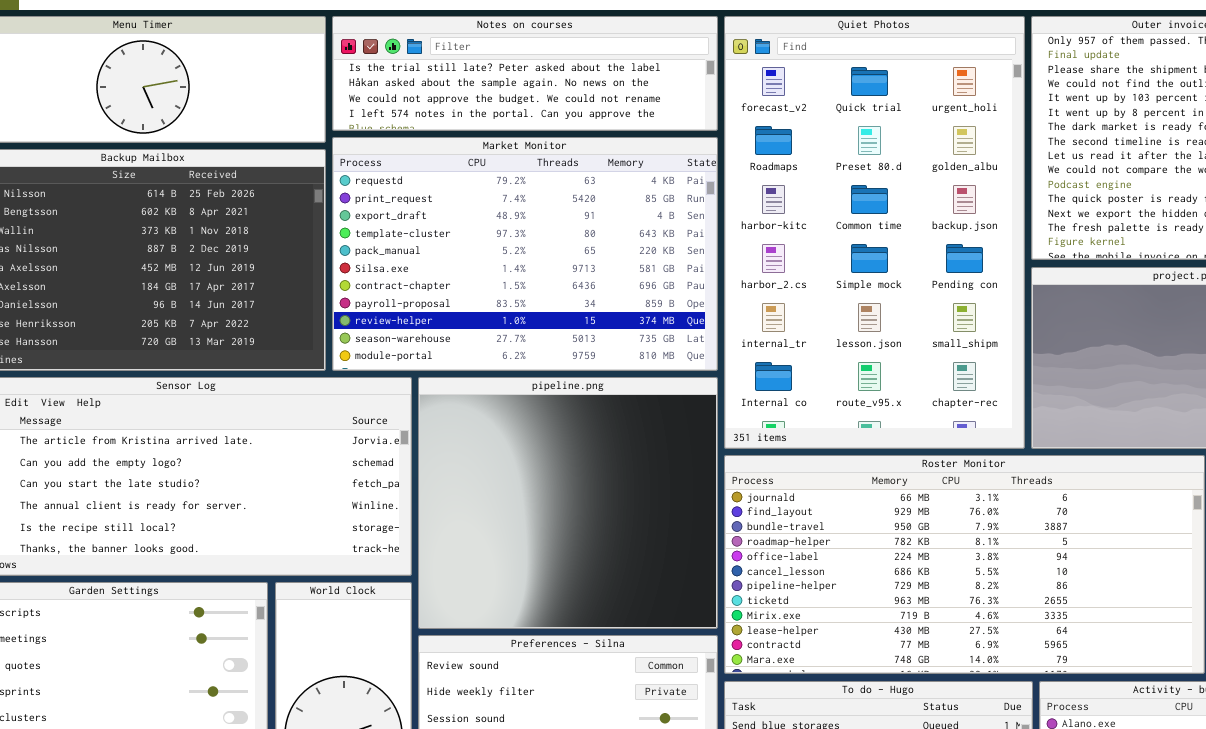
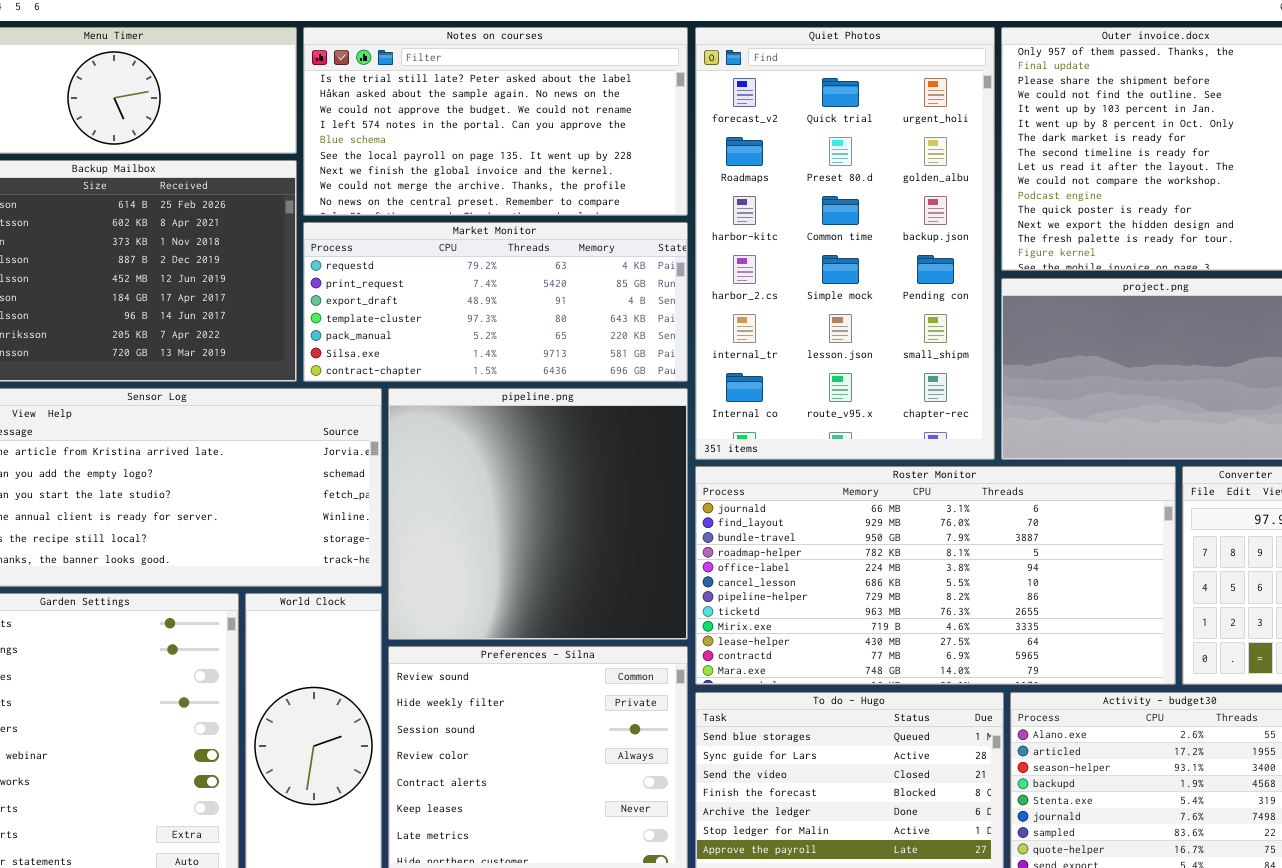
Notes on courses: [332,16,718,131] -> [303,27,688,216], resized
Market Monitor: [332,137,718,371] -> [303,222,688,382], resized

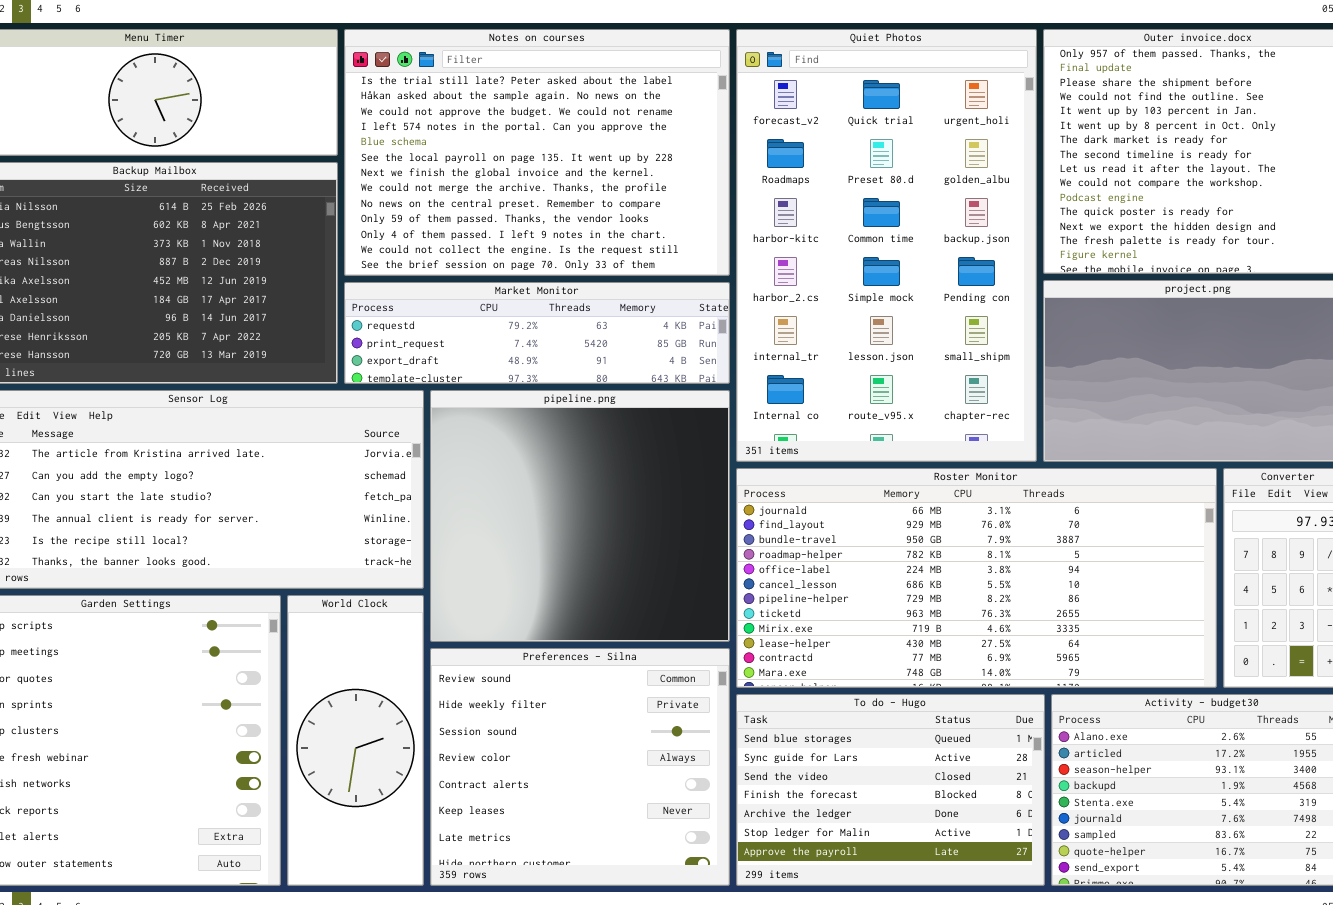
Notes on courses: [303,27,688,216] -> [344,29,730,276], resized
Market Monitor: [303,222,688,382] -> [344,282,730,384], resized

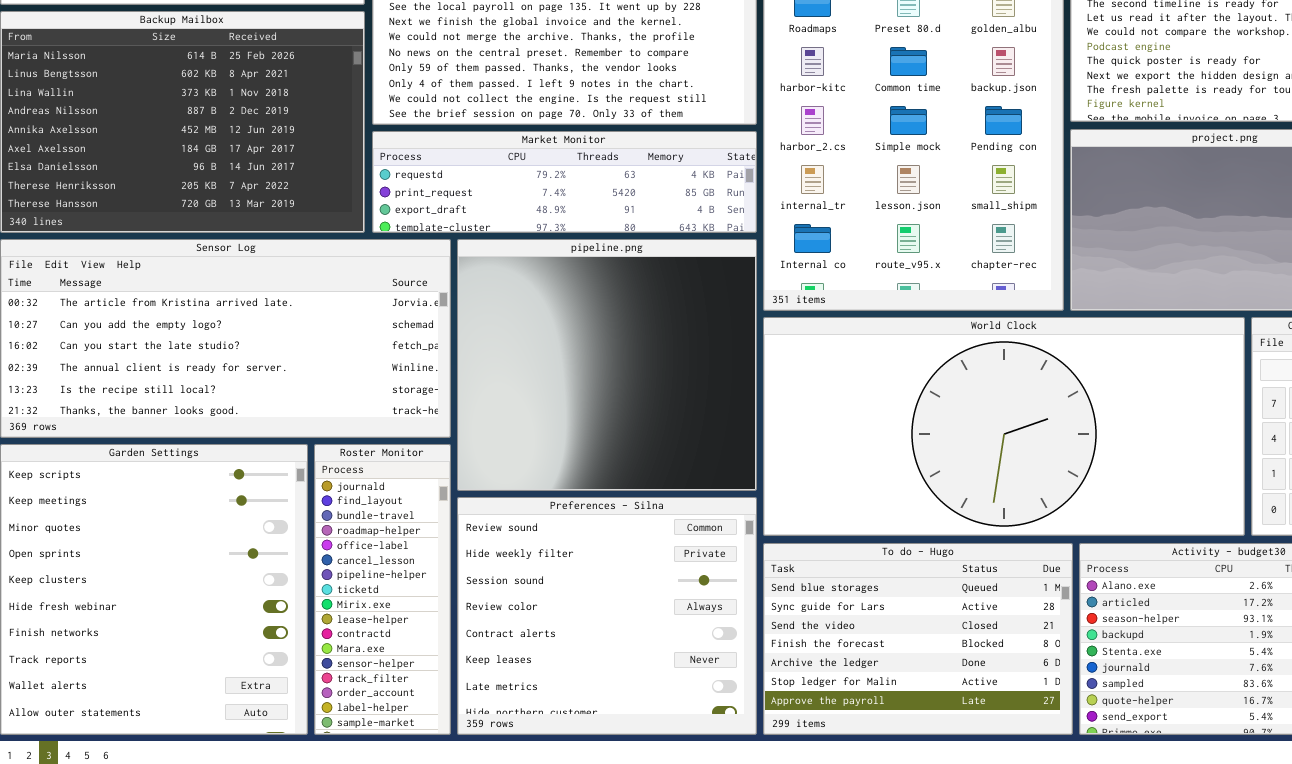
Roster Monitor: [736,468,1217,688] -> [314,444,451,735], moved, resized
World Clock: [287,595,424,886] -> [763,317,1245,536], moved, resized

